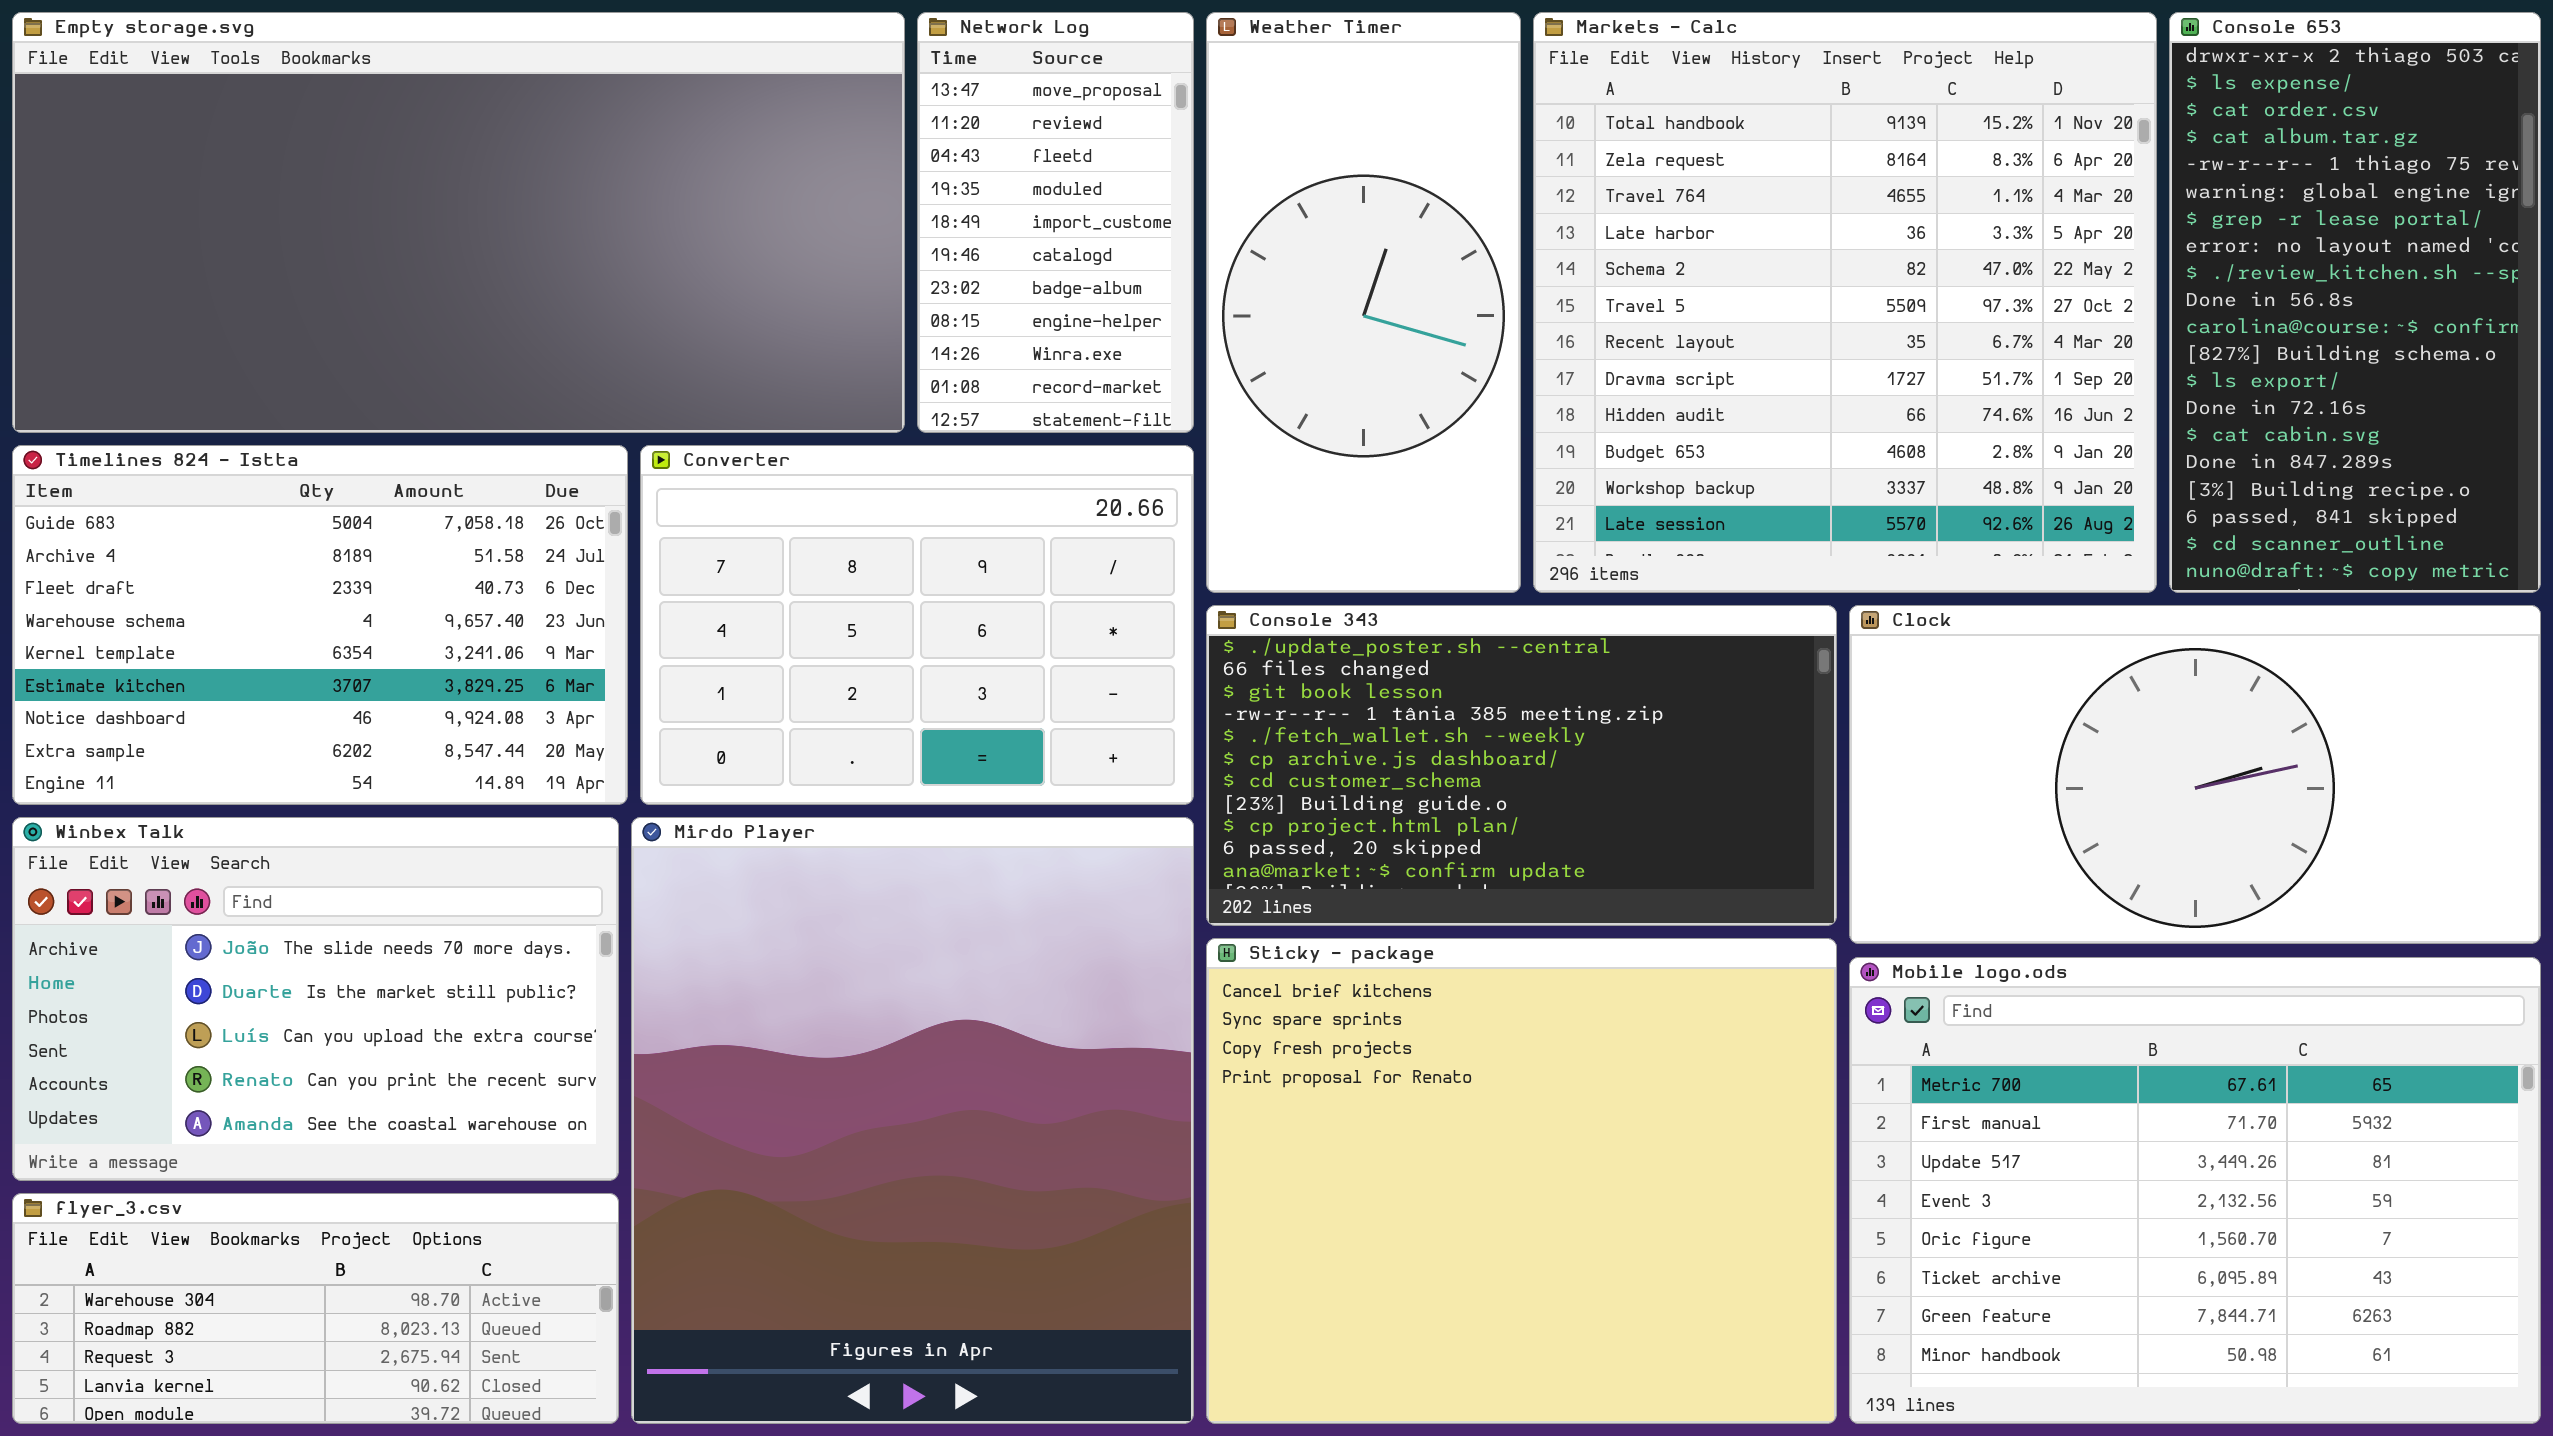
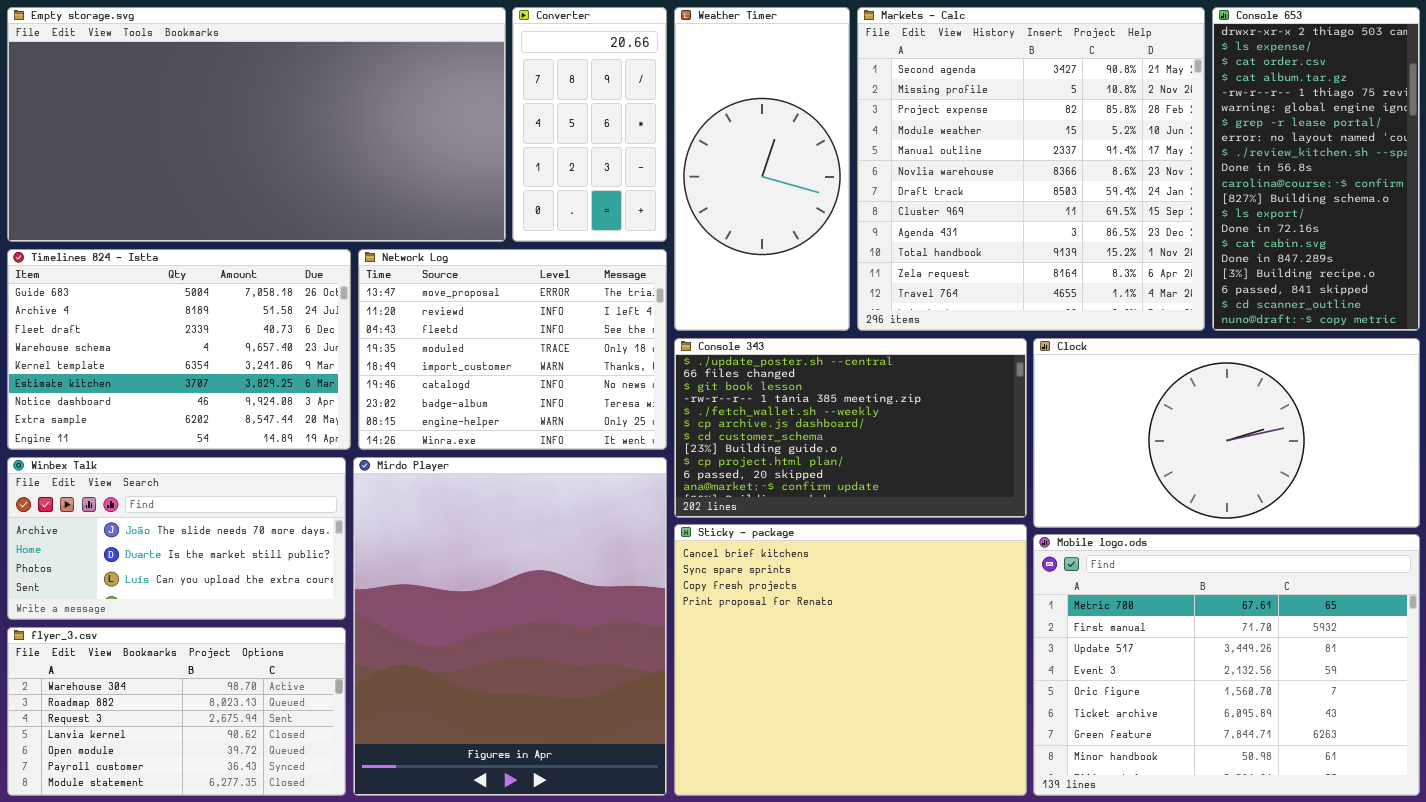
Network Log: [917,12,1194,433] -> [358,249,667,450], moved, resized
Markets - Calc: [1533,12,2157,593] -> [857,7,1205,331], scrolled up 9 rows
Converter: [640,445,1194,805] -> [512,7,667,242], moved, resized
Winbex Talk: [12,817,619,1181] -> [7,457,346,620], resized
flyer_3.csv: [12,1193,619,1424] -> [7,627,346,796], resized

